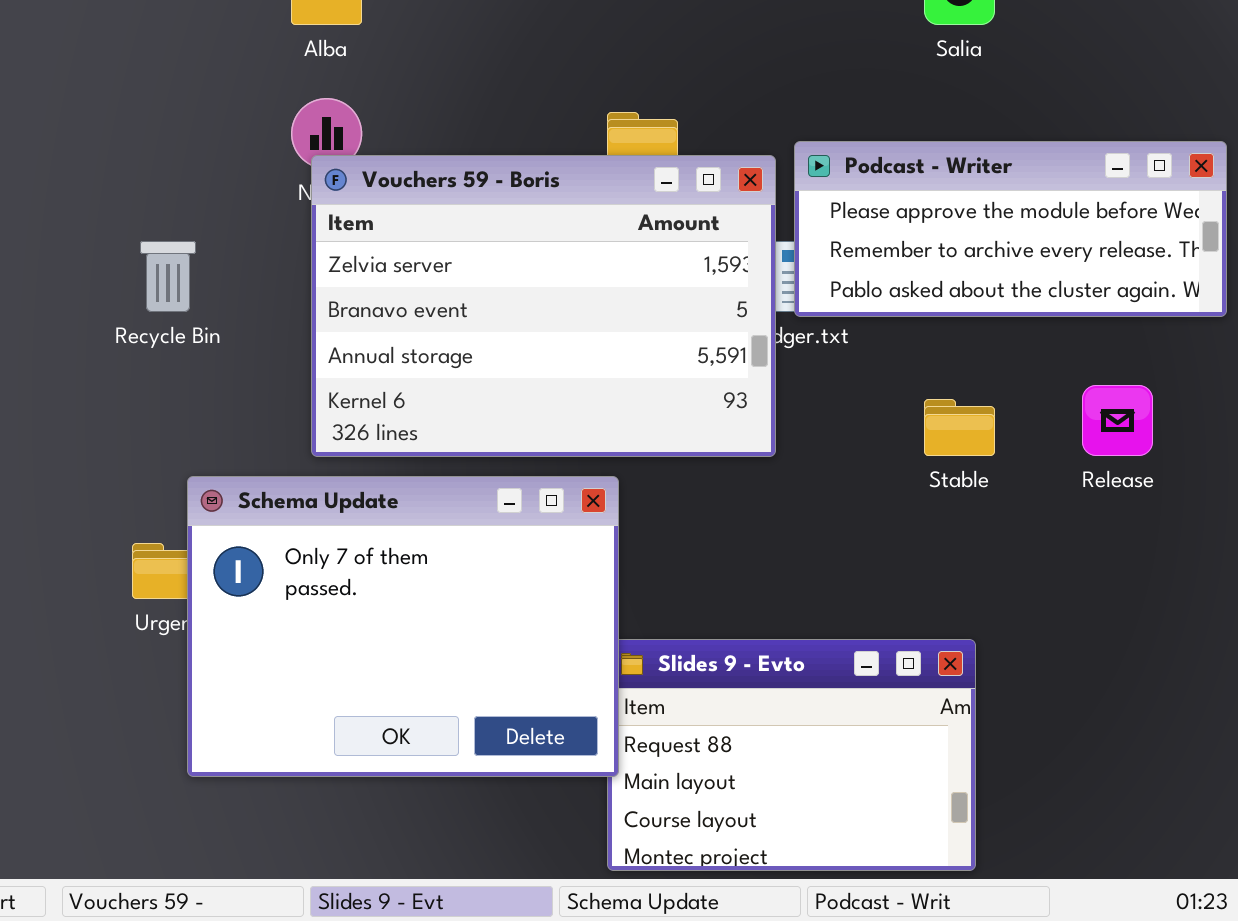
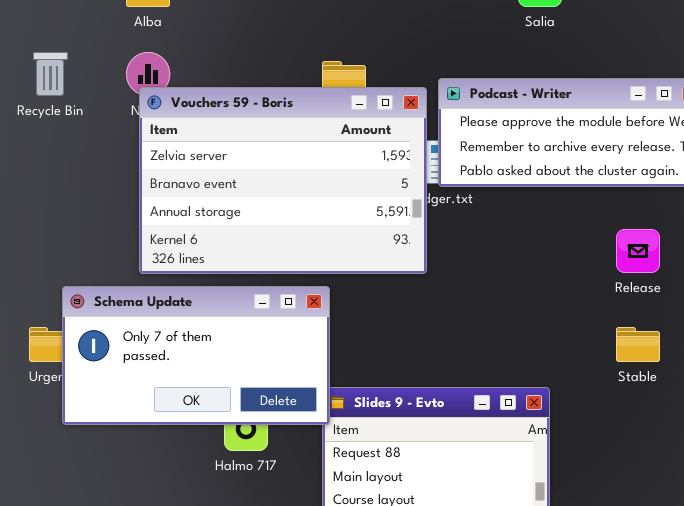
Recycle Bin: [140,241,196,312] -> [33,52,68,96], moved
Stable: [924,399,995,456] -> [616,327,660,362], moved
Schema Update: [187,476,619,777] -> [62,286,330,425], resized

